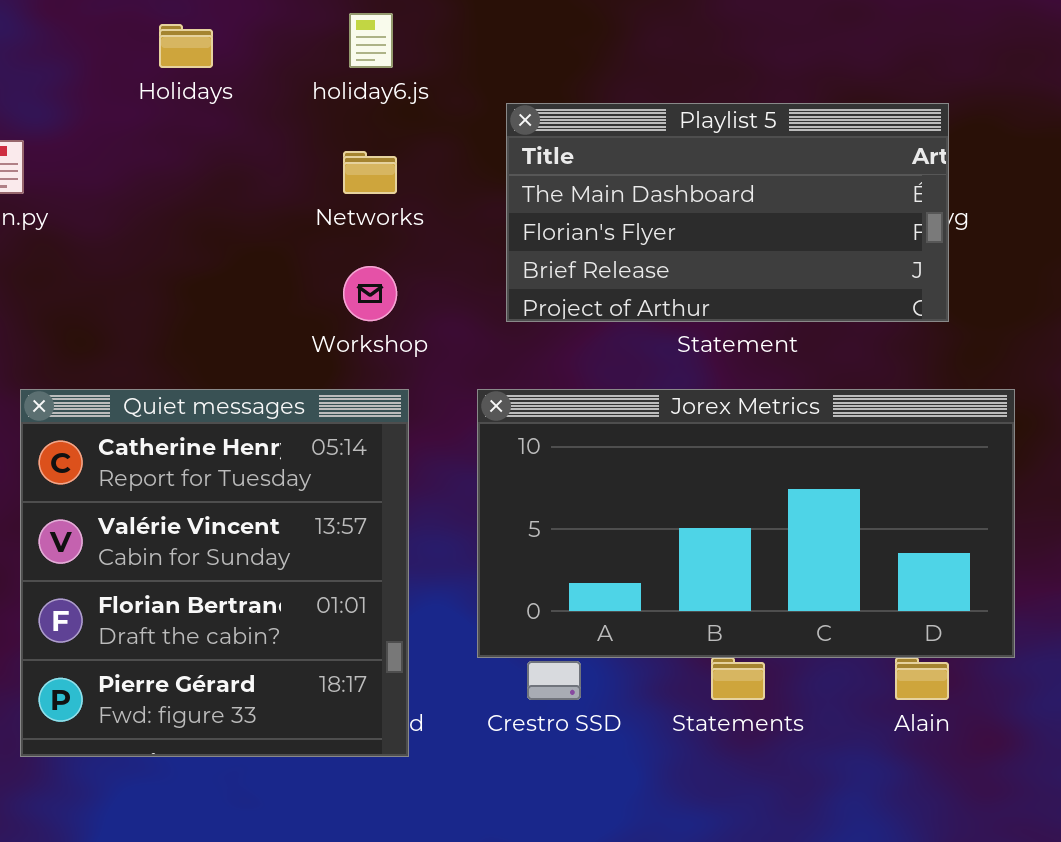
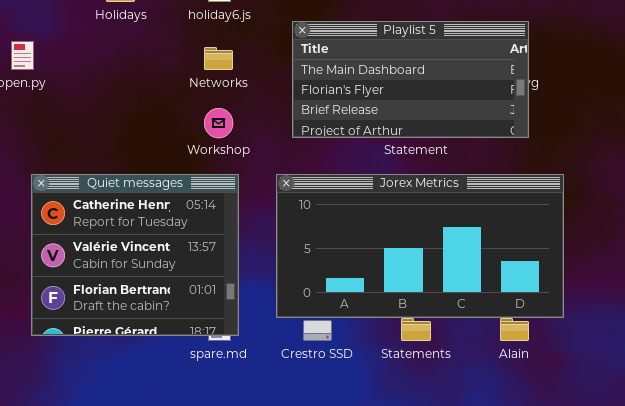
Quiet messages: [20,389,409,757] -> [31,174,239,336], resized

